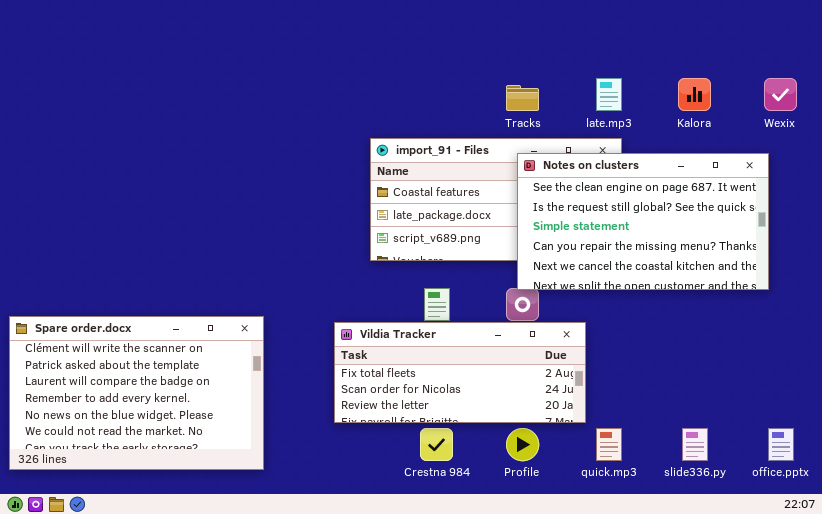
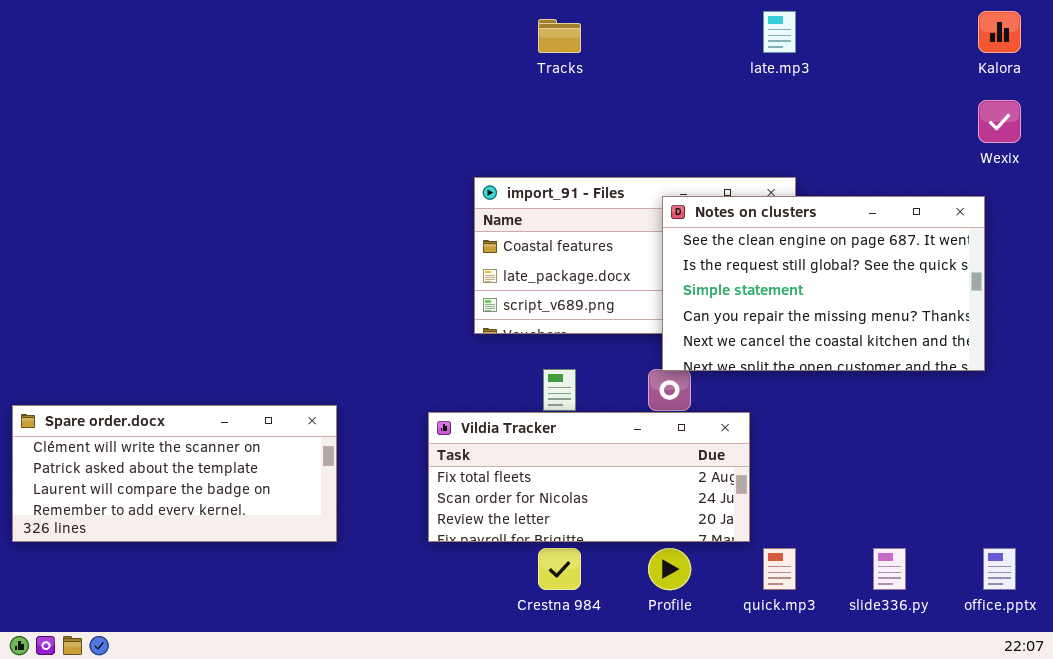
late.mp3: [596,78,622,111] -> [763,11,796,53], moved
Kalora: [678,78,711,111] -> [978,11,1021,53], moved
Tracks: [506,85,539,111] -> [538,19,581,53], moved
Spare order.docx: [9,316,264,470] -> [12,405,337,542], resized

